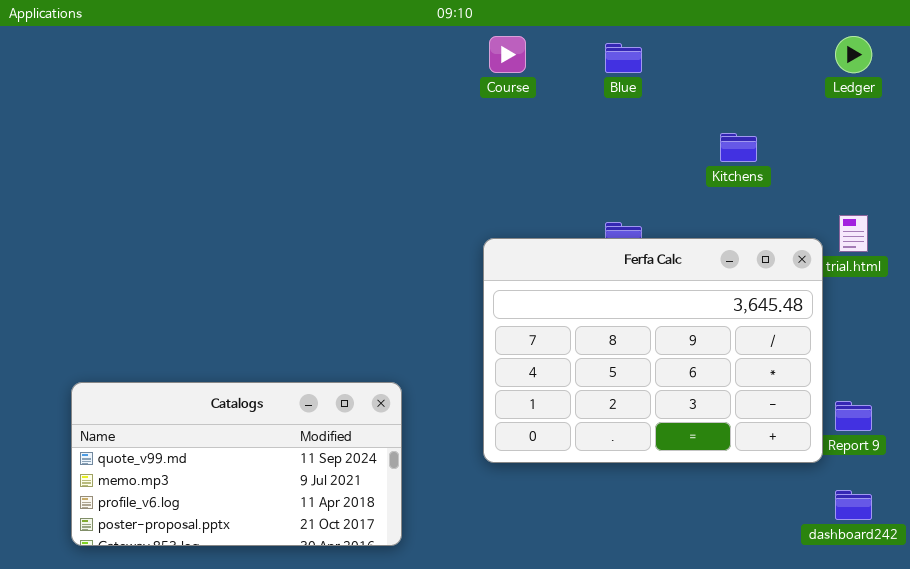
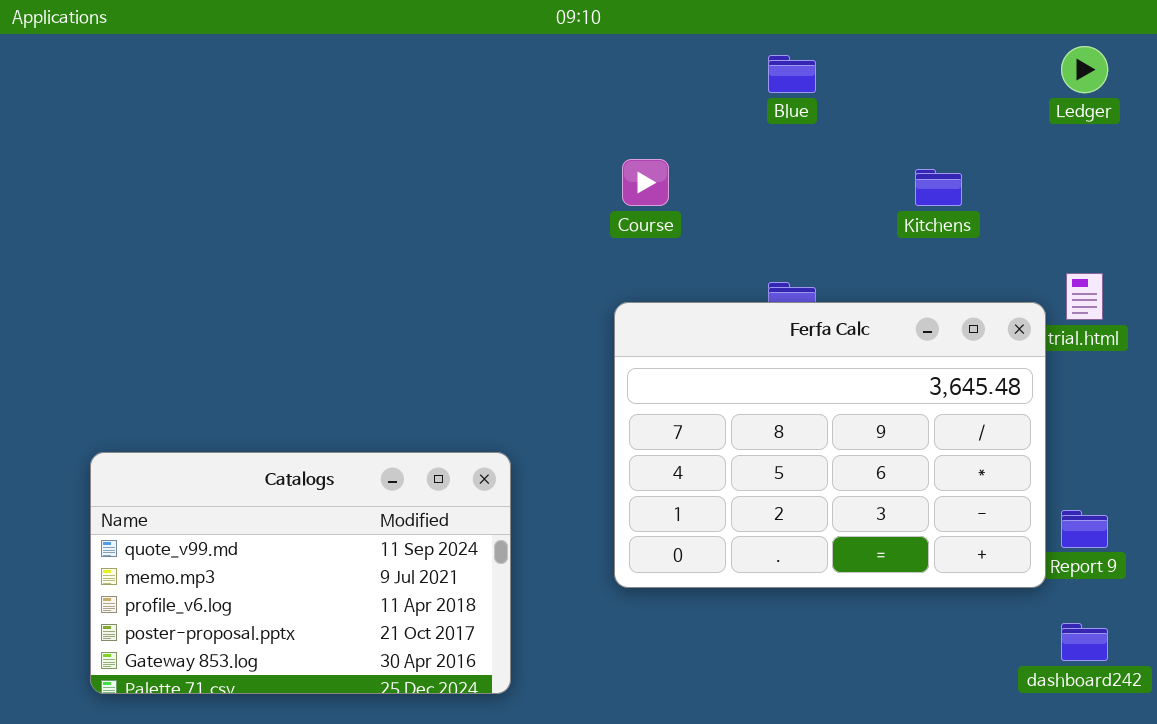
Course: [489,36,526,73] -> [622,159,669,206], moved
Catalogs: [71,382,402,546] -> [90,452,511,694], resized

